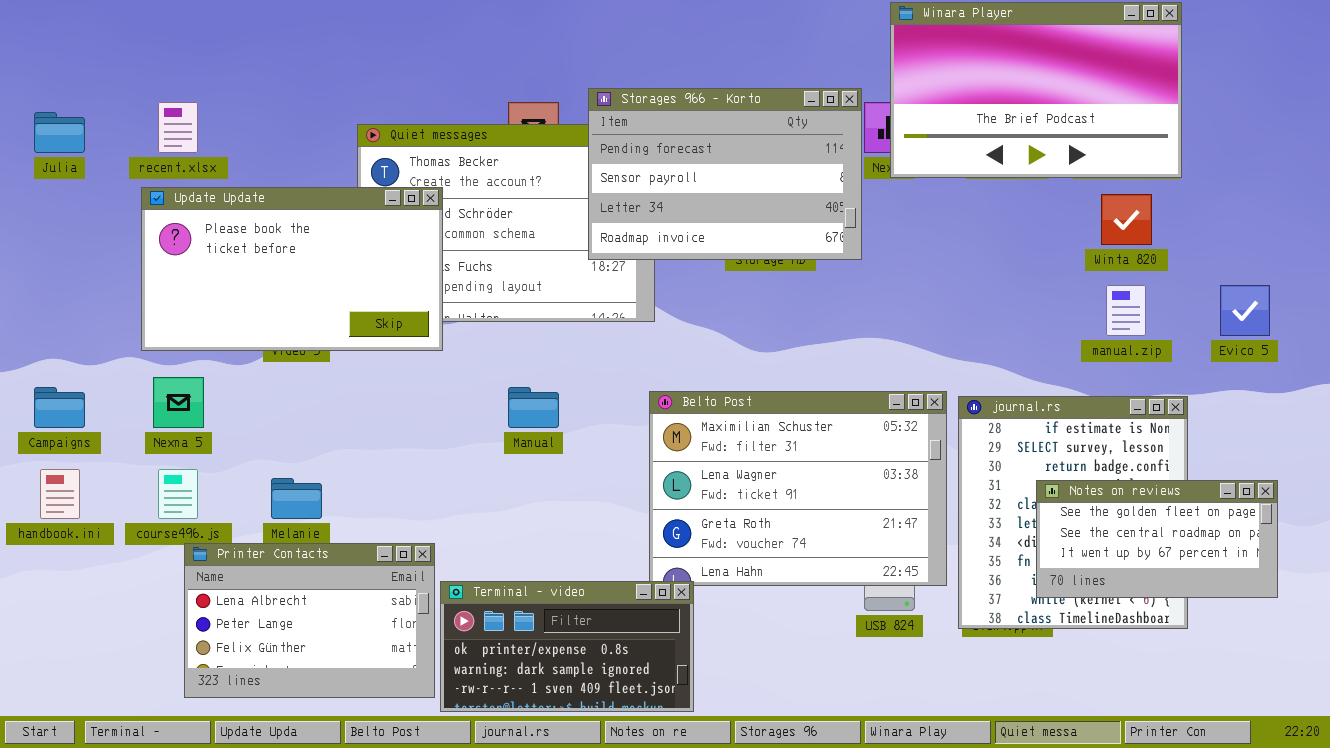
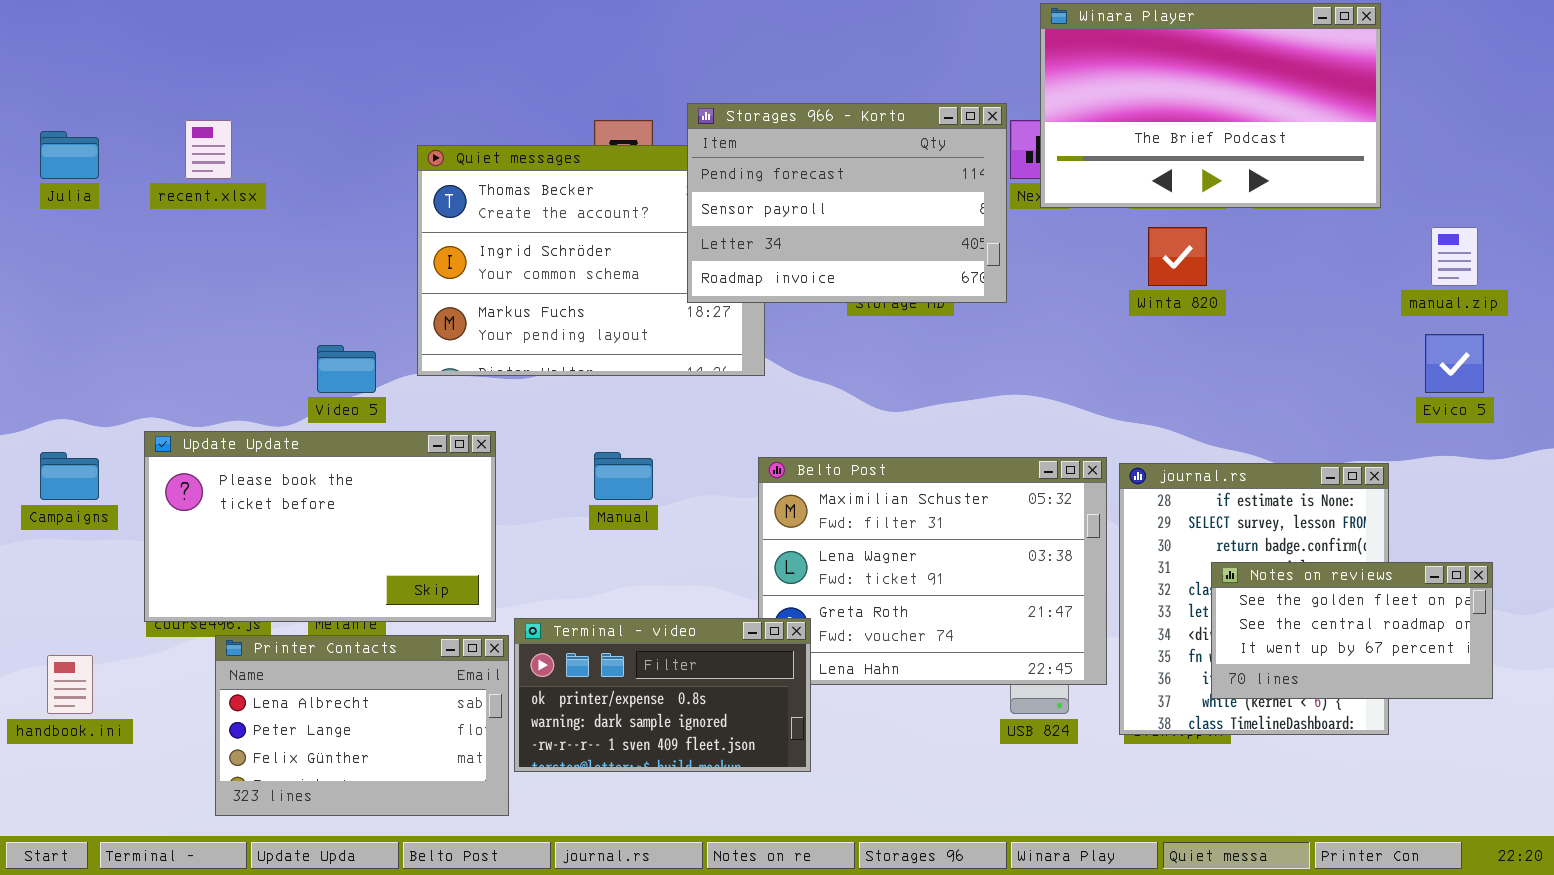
Update Update: [141,187,443,351] -> [144,431,496,622], moved
Winta 820: [1101,194,1152,245] -> [1148,227,1207,286], moved
manual.zip: [1106,285,1146,336] -> [1431,227,1478,286], moved
handbook.ini: [40,469,80,519] -> [47,655,93,714], moved
Terminal - video: [440,581,694,712] -> [514,618,811,772], moved

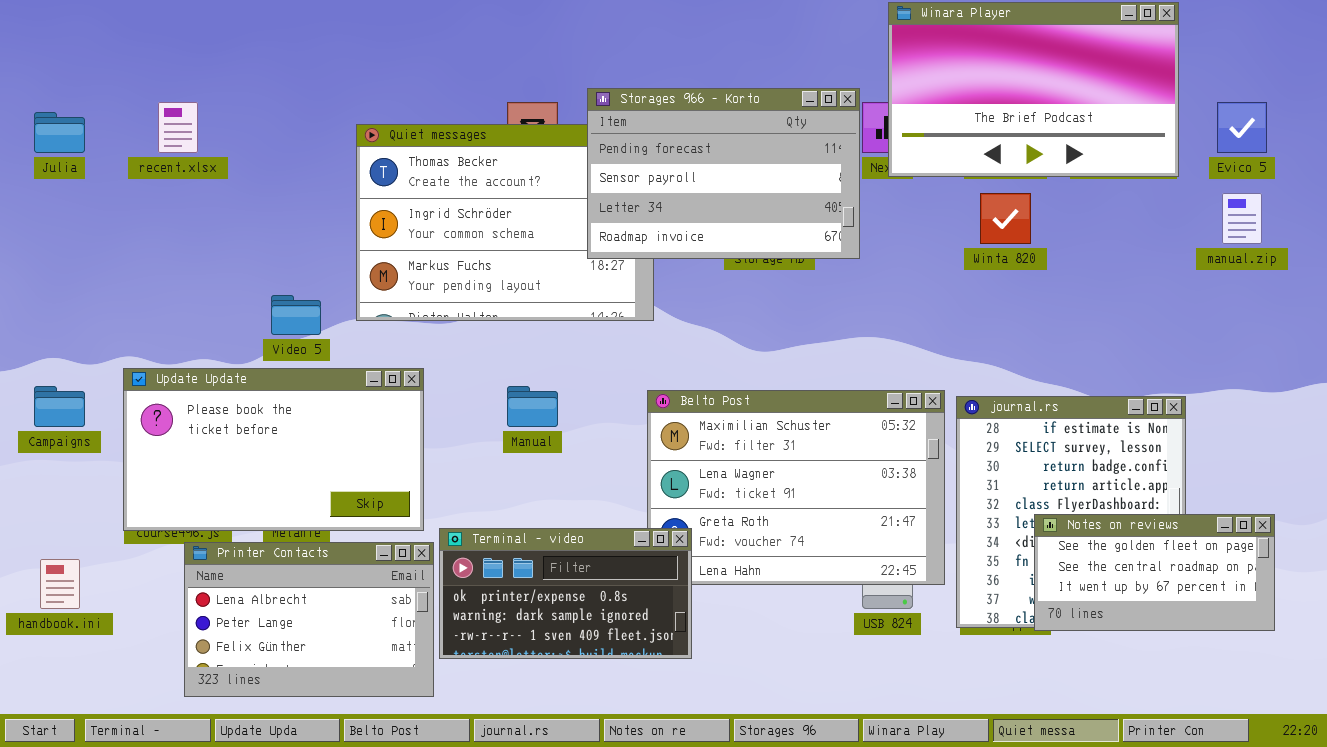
Evico 5: [1425,334,1484,393] -> [1217,102,1267,153], moved
Notes on reviews: [1211,562,1493,699] -> [1034,514,1275,631], moved

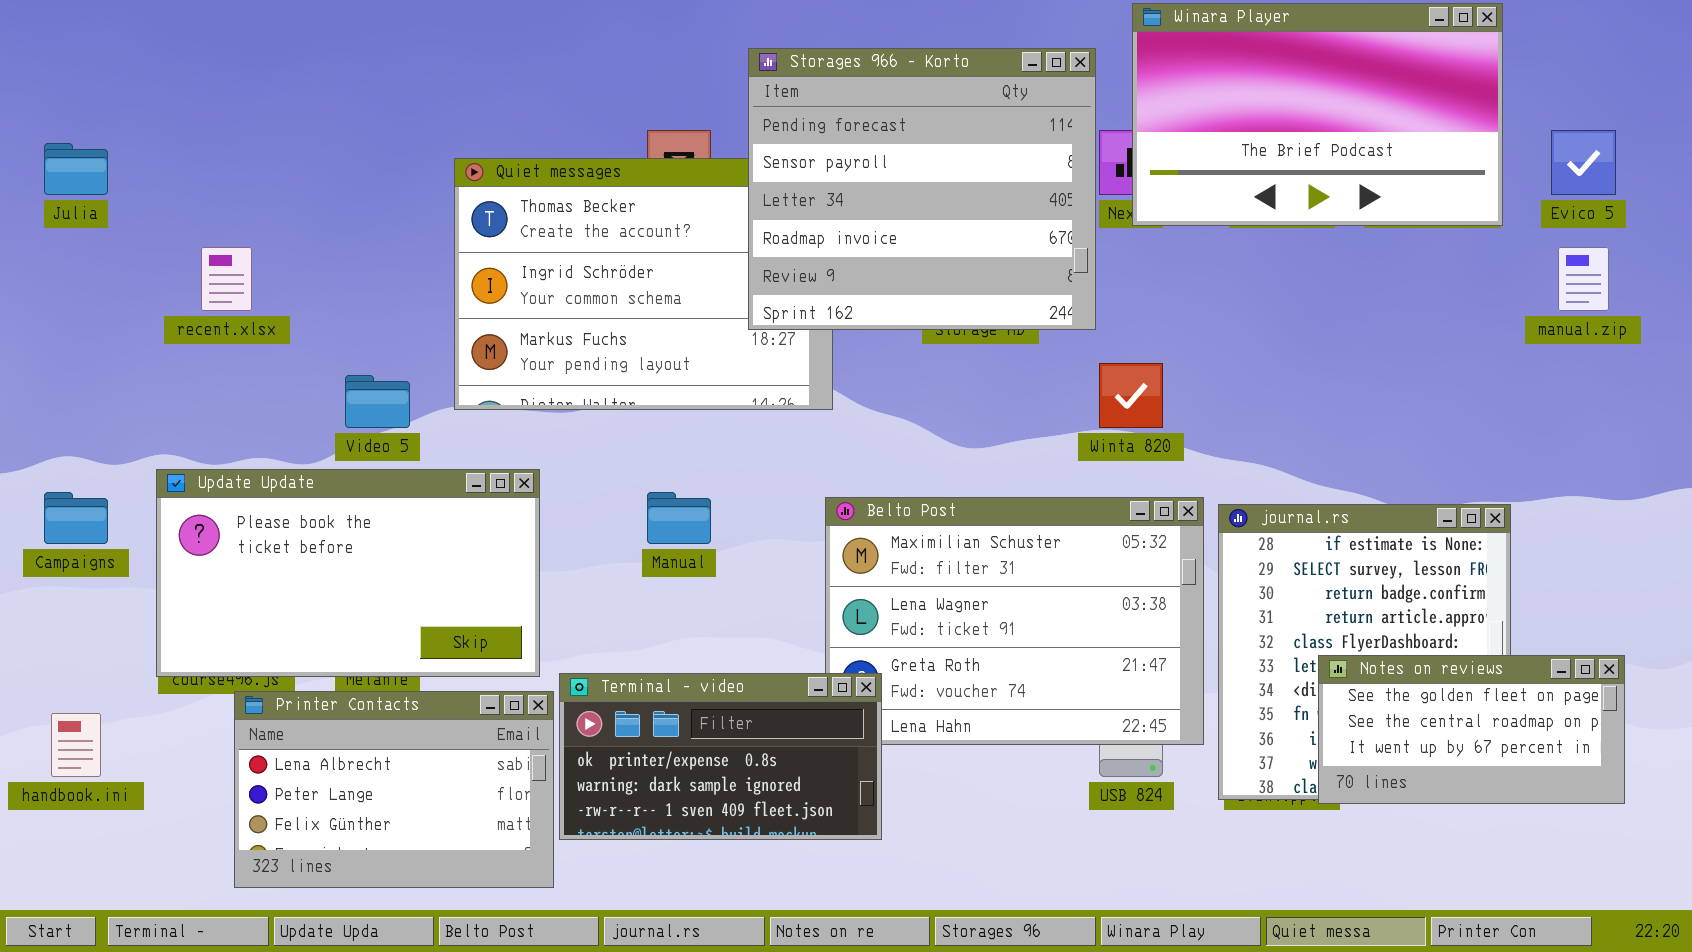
Storages 966 - Korto: [587,88,860,259] -> [748,48,1096,330], resized
recent.xlsx: [158,102,198,153] -> [201,247,252,311], moved
Winta 820: [980,193,1031,244] -> [1099,363,1163,428], moved

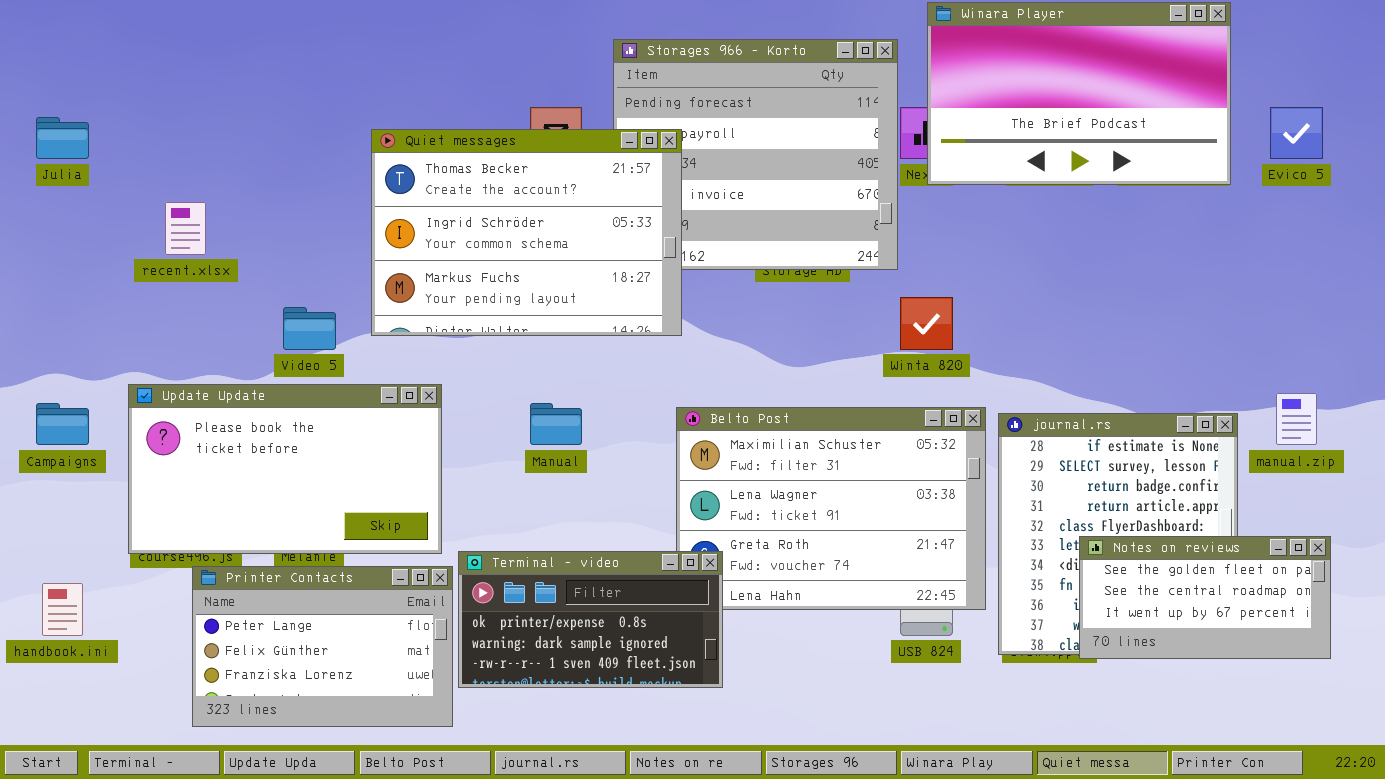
Quiet messages: [454,158,833,410] -> [371,129,682,336], raised
manual.zip: [1558,247,1609,311] -> [1276,393,1317,445], moved
Printer Contacts: [234,691,554,888] -> [192,566,453,727], scrolled down 1 row

